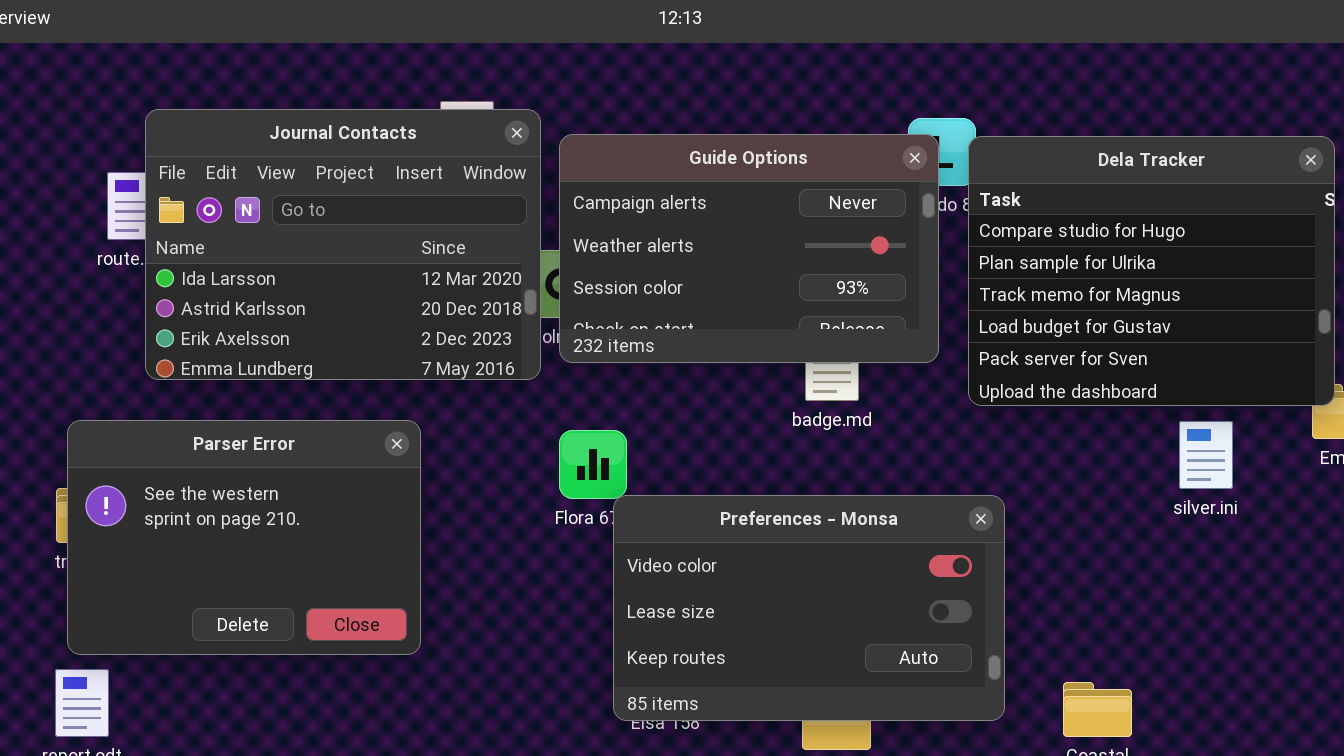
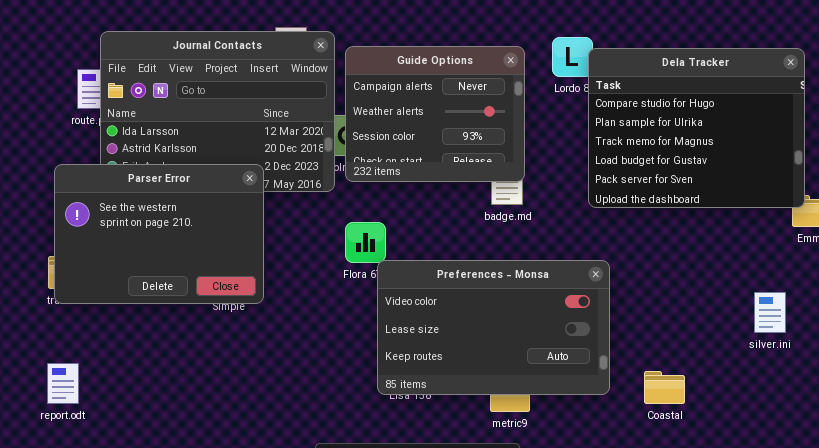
Guide Options: [559,134,939,363] -> [345,46,525,182], resized
Parser Error: [67,420,421,655] -> [54,164,264,304], moved
silver.ini: [1179,421,1233,489] -> [754,292,786,333], moved

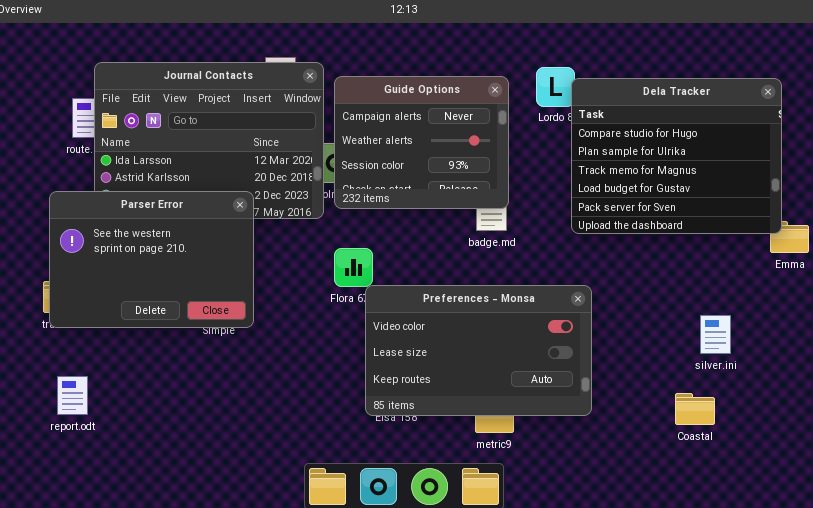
silver.ini: [754,292,786,333] -> [700,315,731,354], moved
report.odt: [47,363,79,404] -> [57,376,88,415], moved
Coastal: [644,371,685,404] -> [675,393,715,425], moved

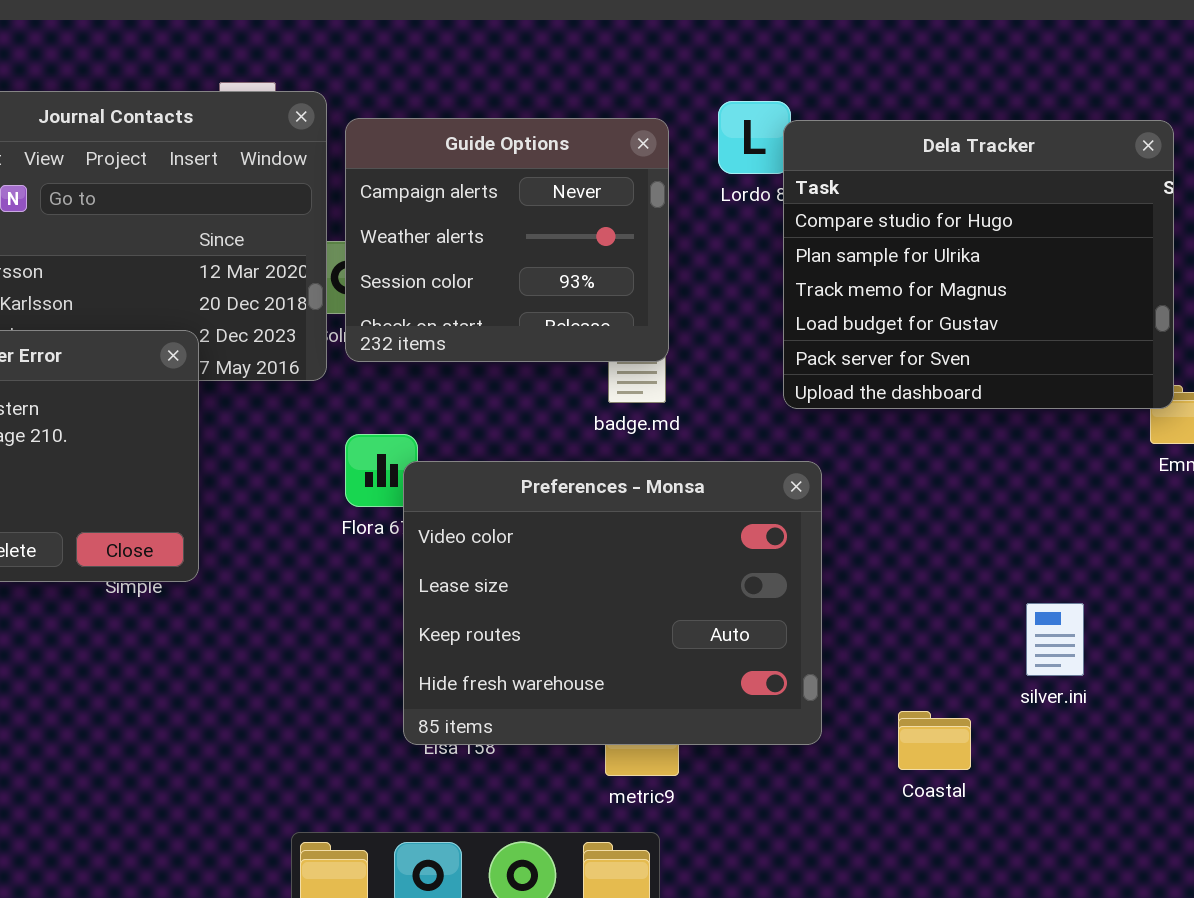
Preferences - Monsa: [365,285,592,416] -> [403,461,822,745], resized
silver.ini: [700,315,731,354] -> [1026,603,1084,676], moved
Coastal: [675,393,715,425] -> [898,711,971,770], moved

